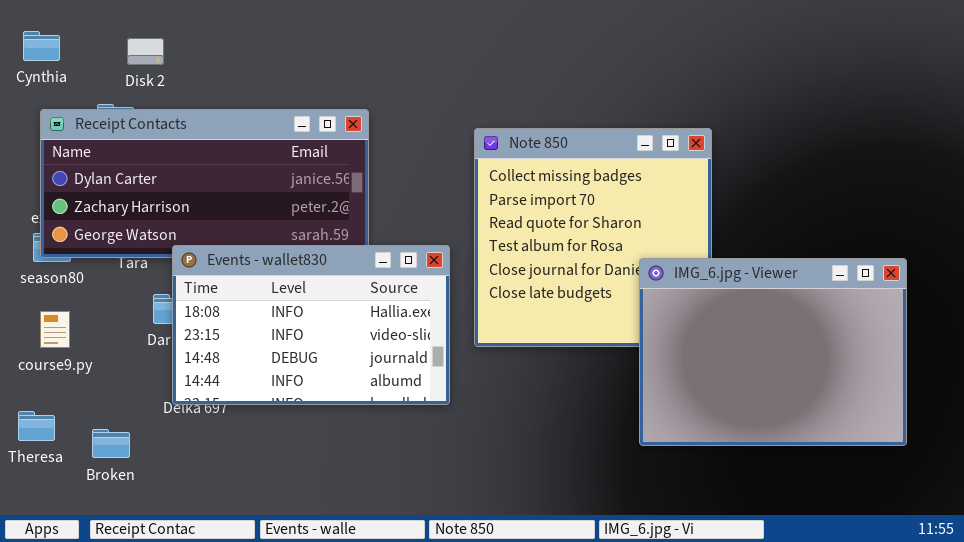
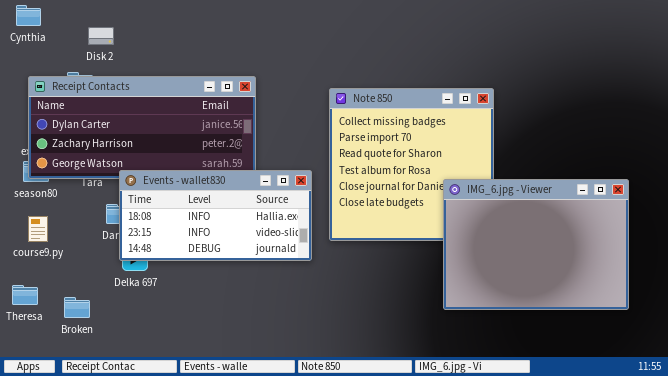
Cynthia: [23,31,60,61] -> [16,5,41,26], moved
Events - wallet830: [172,245,450,405] -> [119,170,312,261], resized

